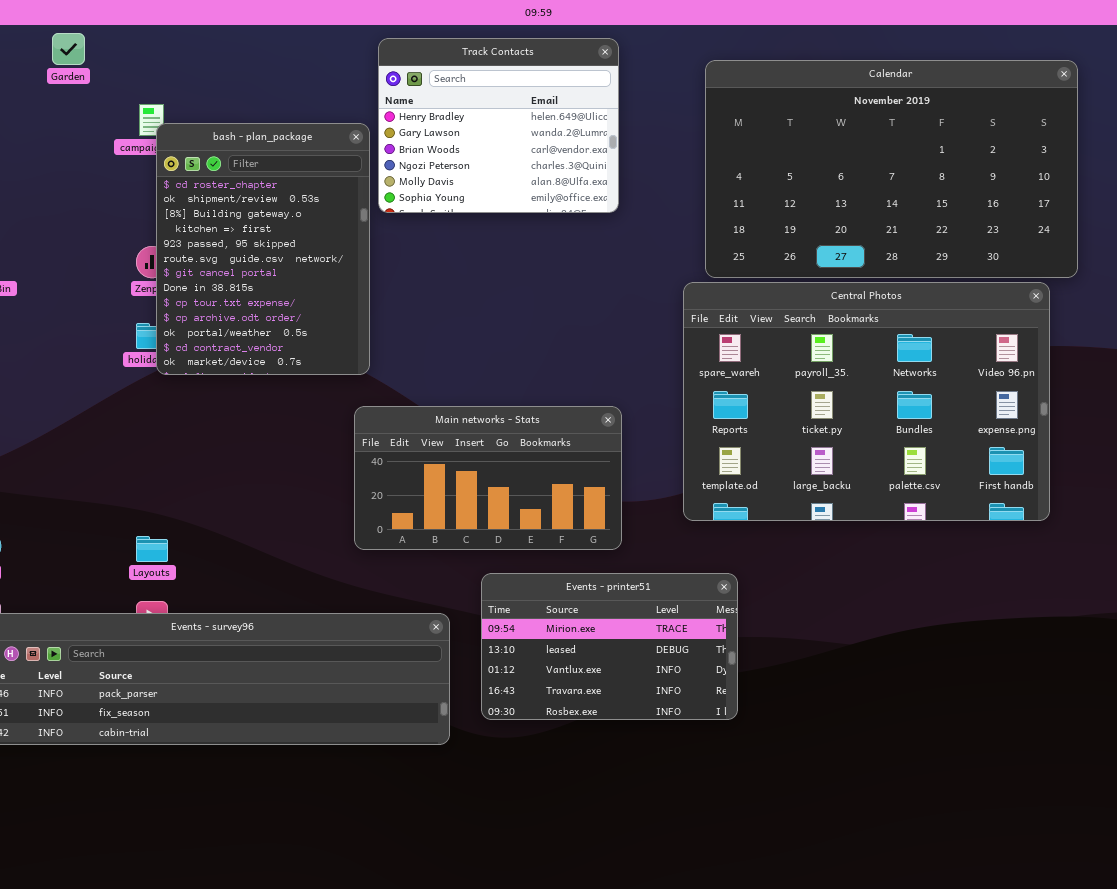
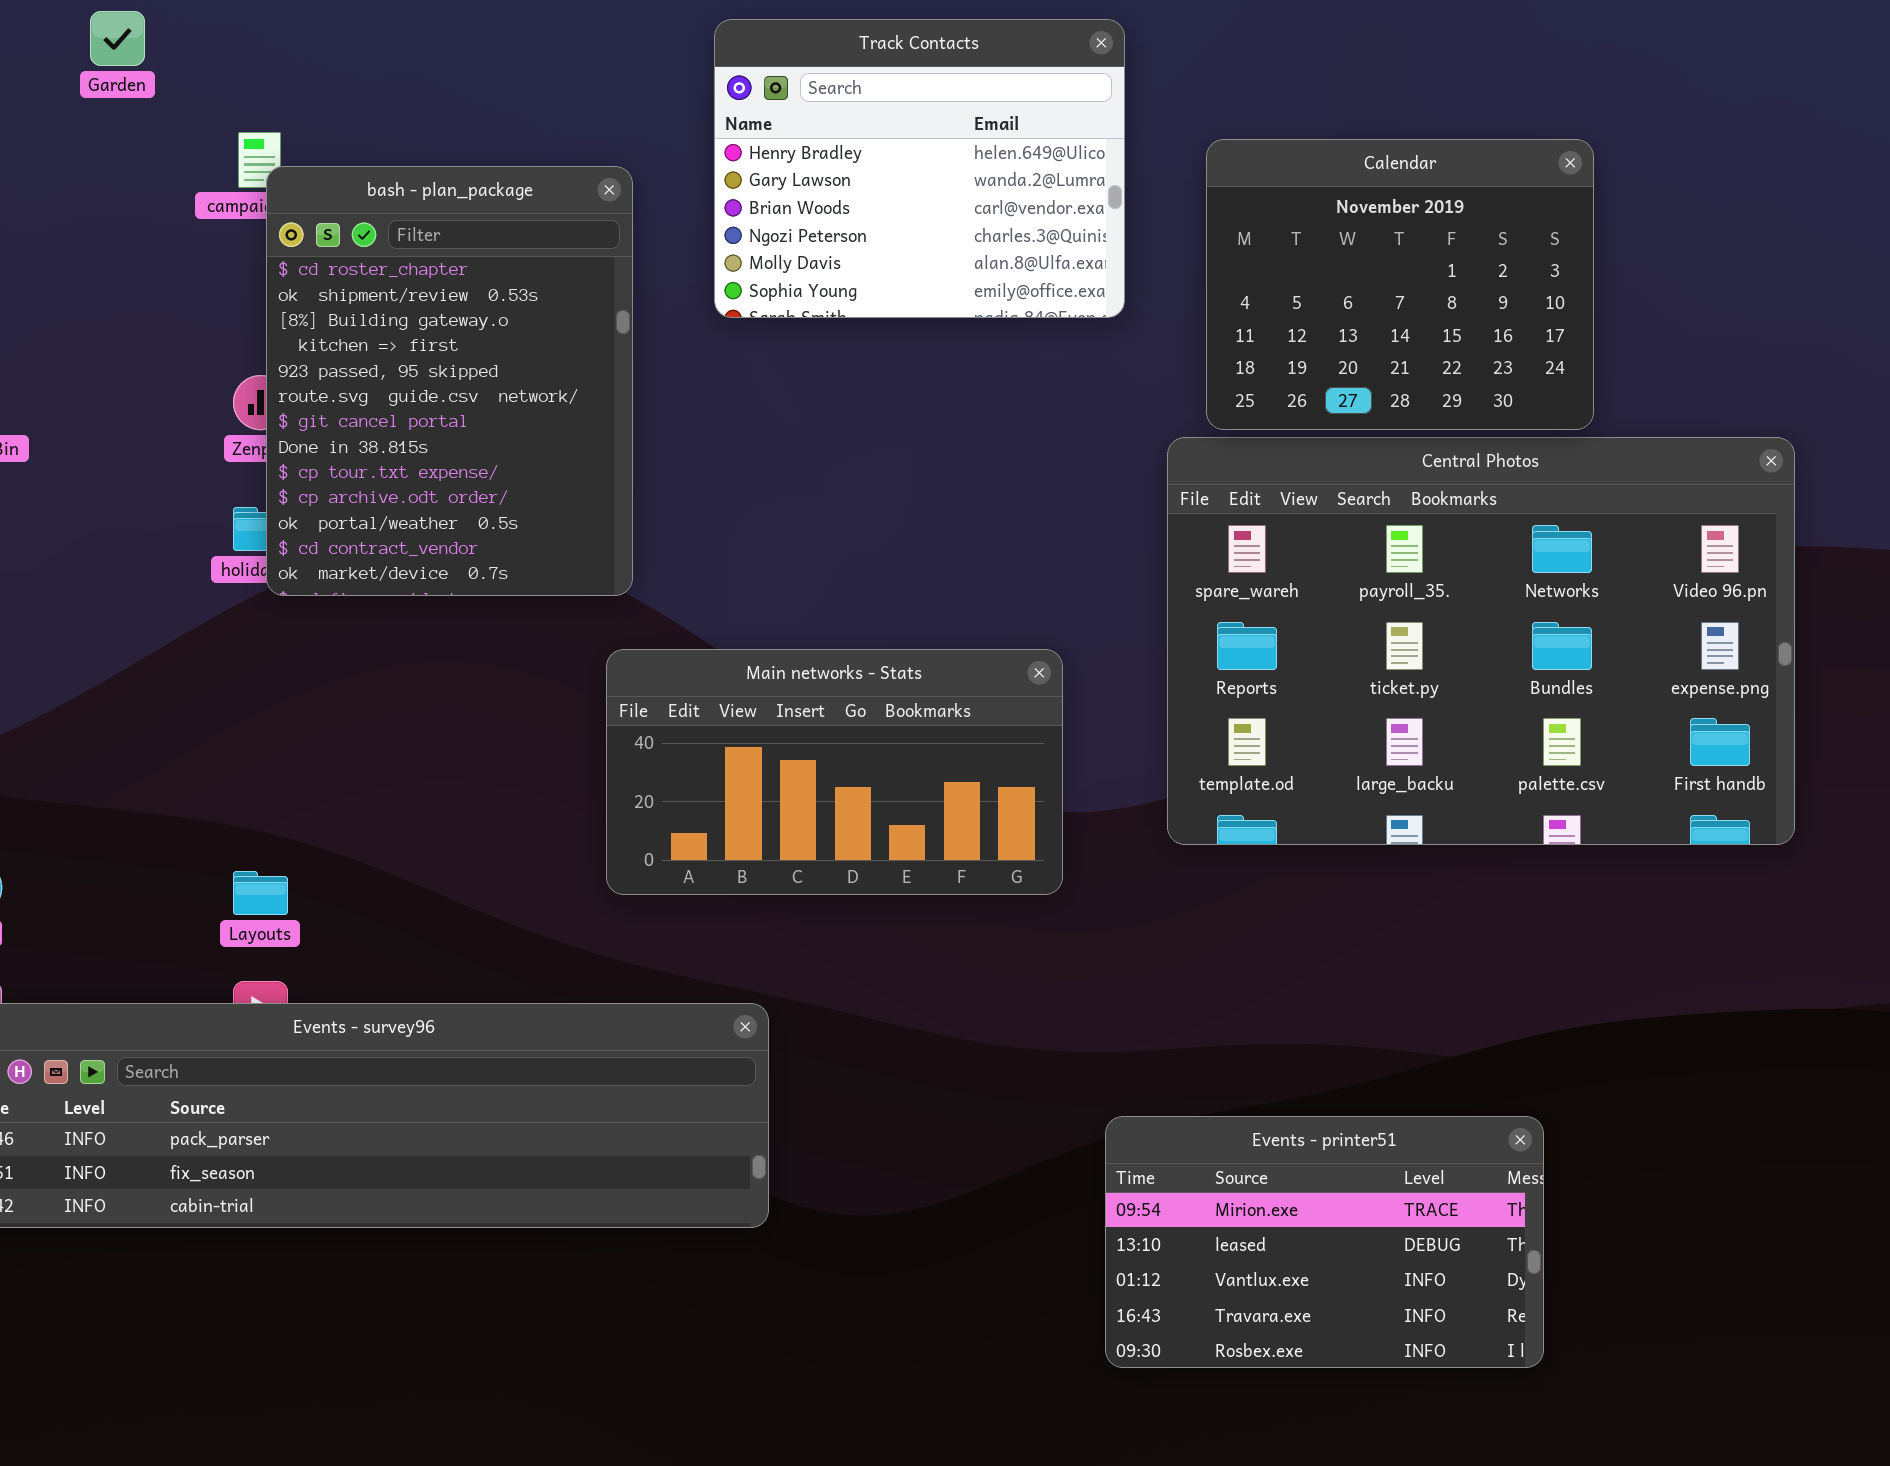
Track Contacts: [378,38,619,213] -> [714,19,1125,318], moved
Calendar: [705,60,1078,278] -> [1206,139,1594,430], resized
Events - printer51: [481,573,738,720] -> [1105,1116,1544,1368], moved

